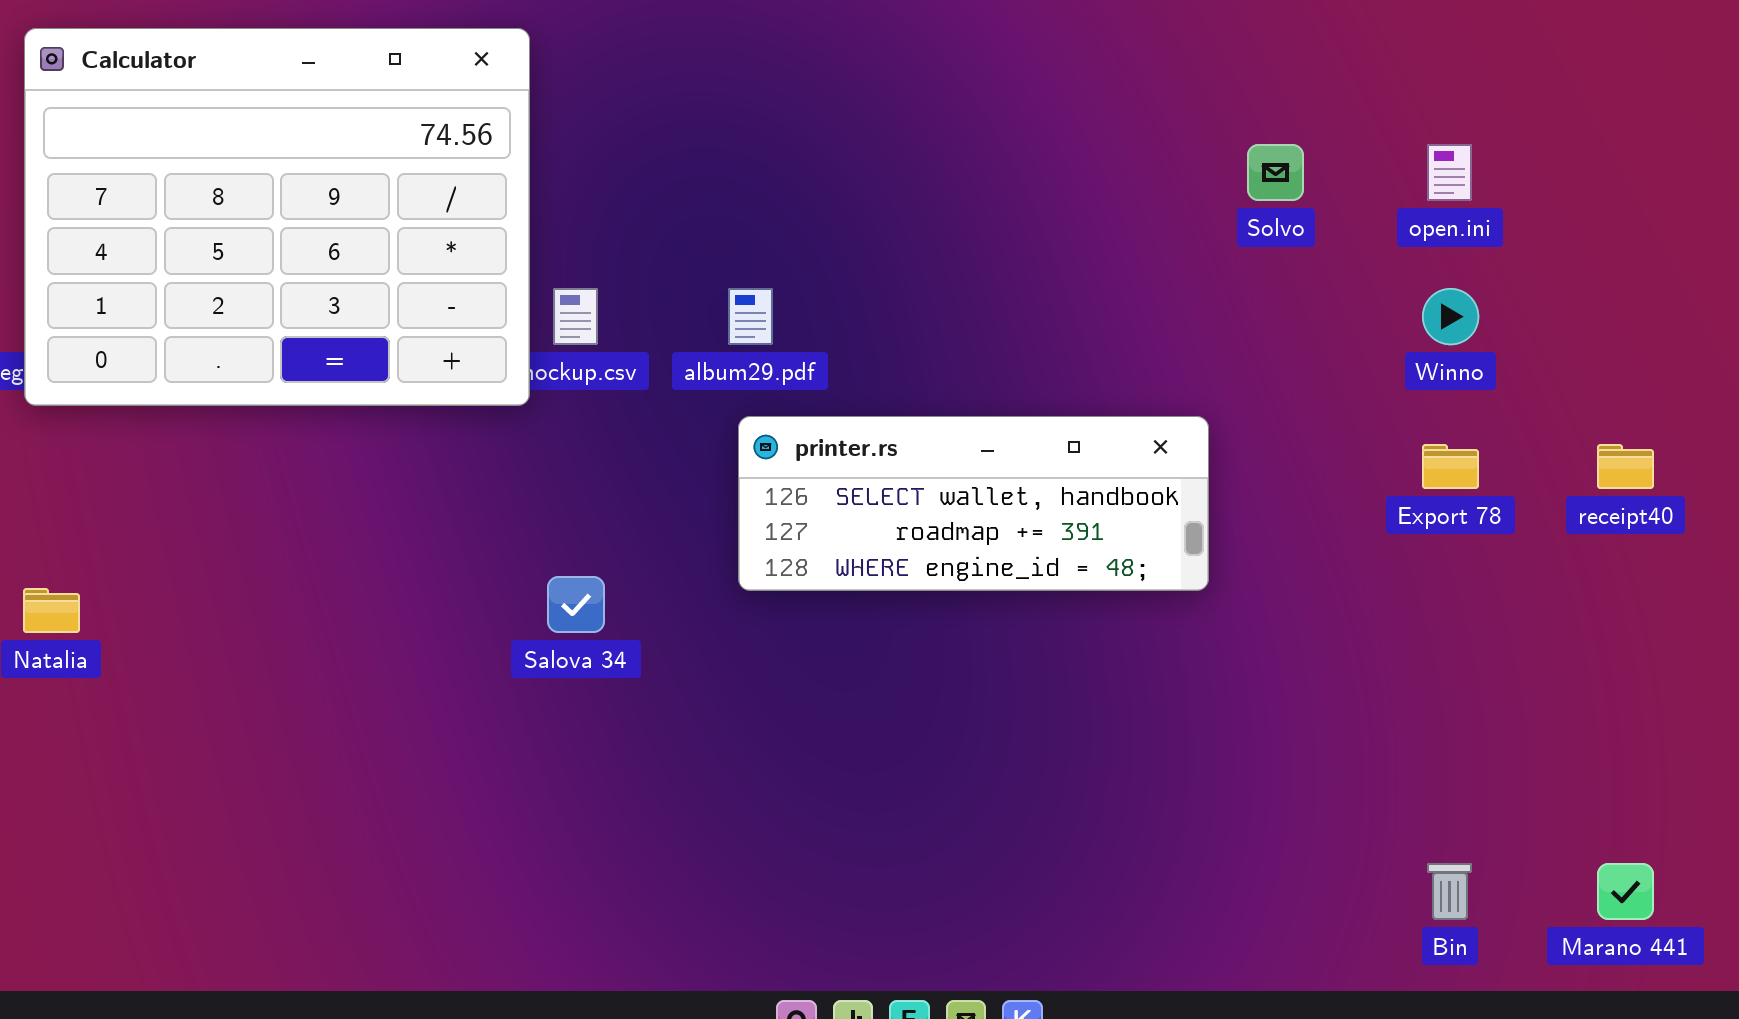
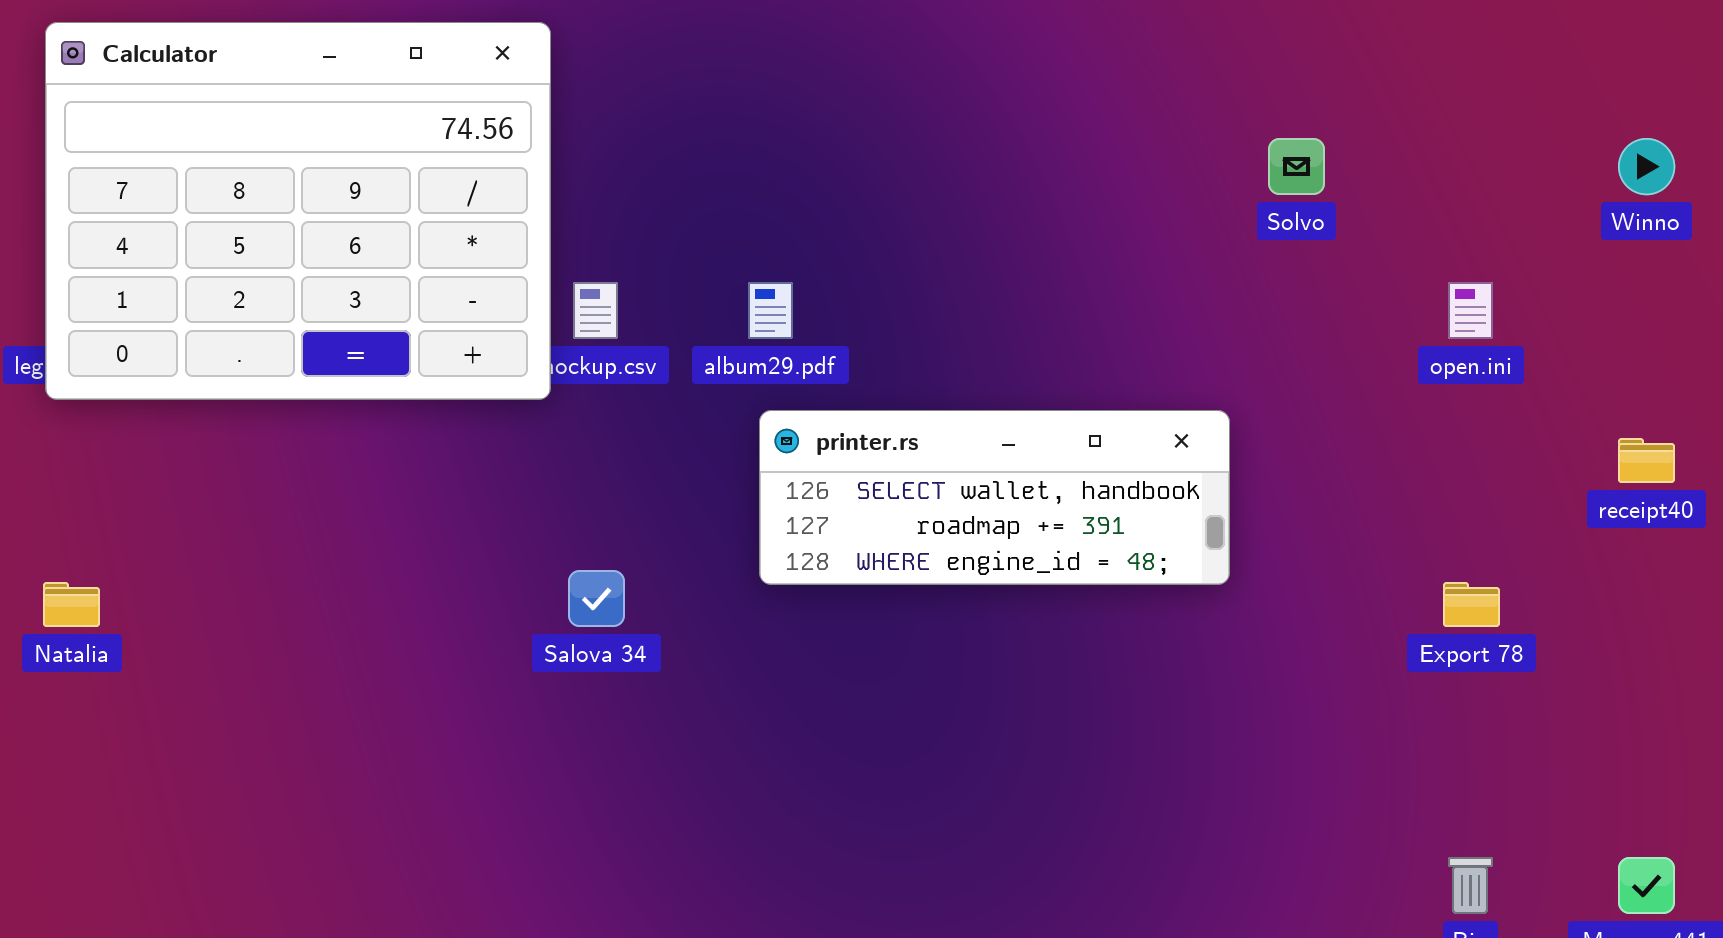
open.ini: [1427,144,1472,201] -> [1448,282,1493,339], moved
Winno: [1422,288,1479,345] -> [1618,138,1675,195], moved
Export 78: [1422,444,1479,489] -> [1443,582,1500,627], moved

